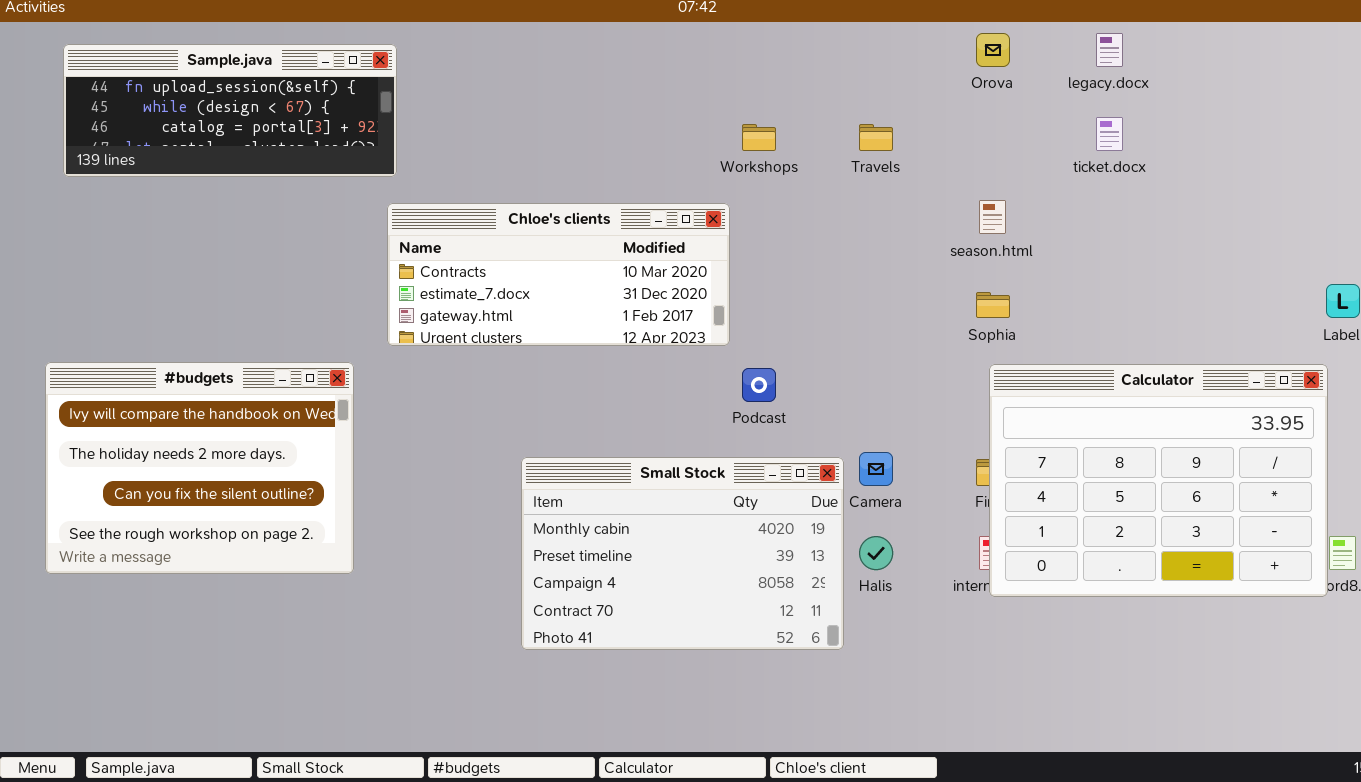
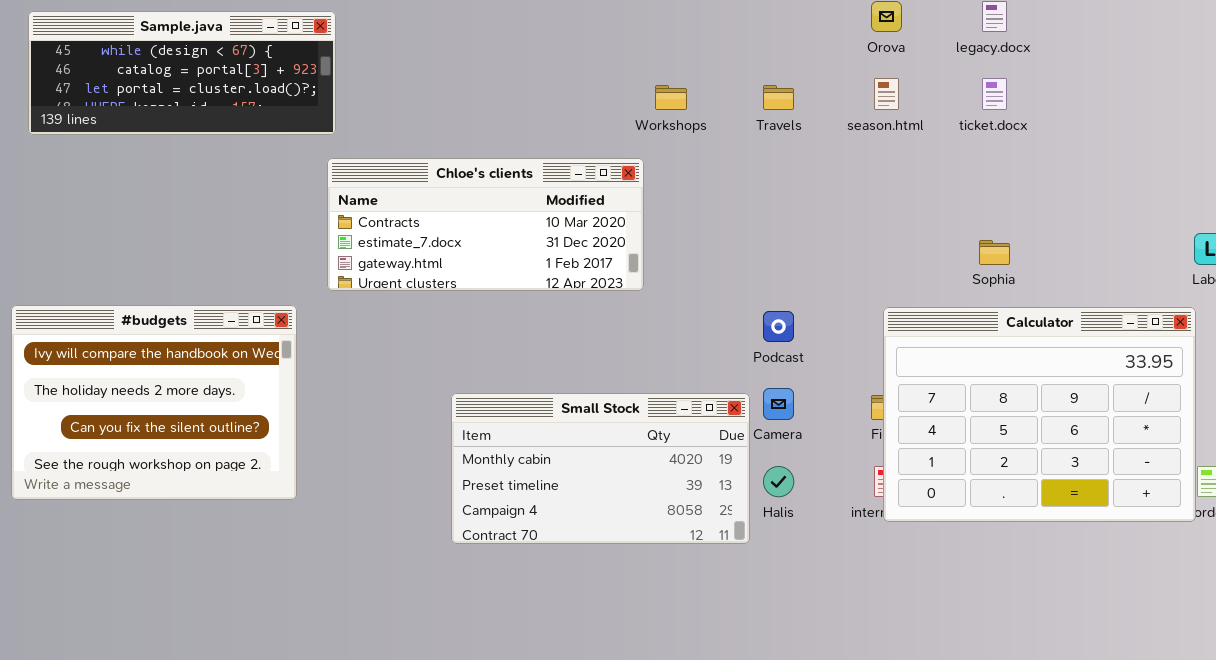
Sample.java: [63,44,397,177] -> [28,11,336,135], scrolled down 1 row
season.html: [979,200,1006,234] -> [874,78,899,110], moved
Sophia: [976,292,1010,318] -> [979,240,1010,265], moved
Podcast: [742,368,776,402] -> [763,311,794,342], moved
Small Stock: [521,457,844,650] -> [451,393,750,544], resized

